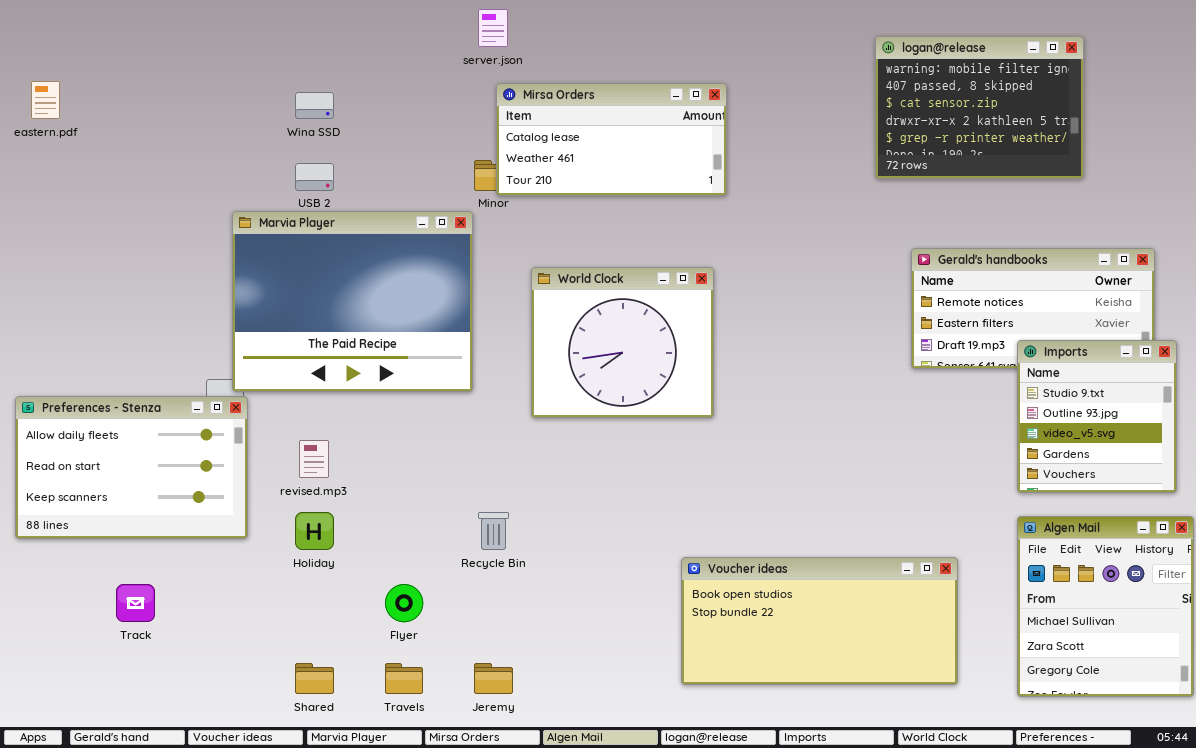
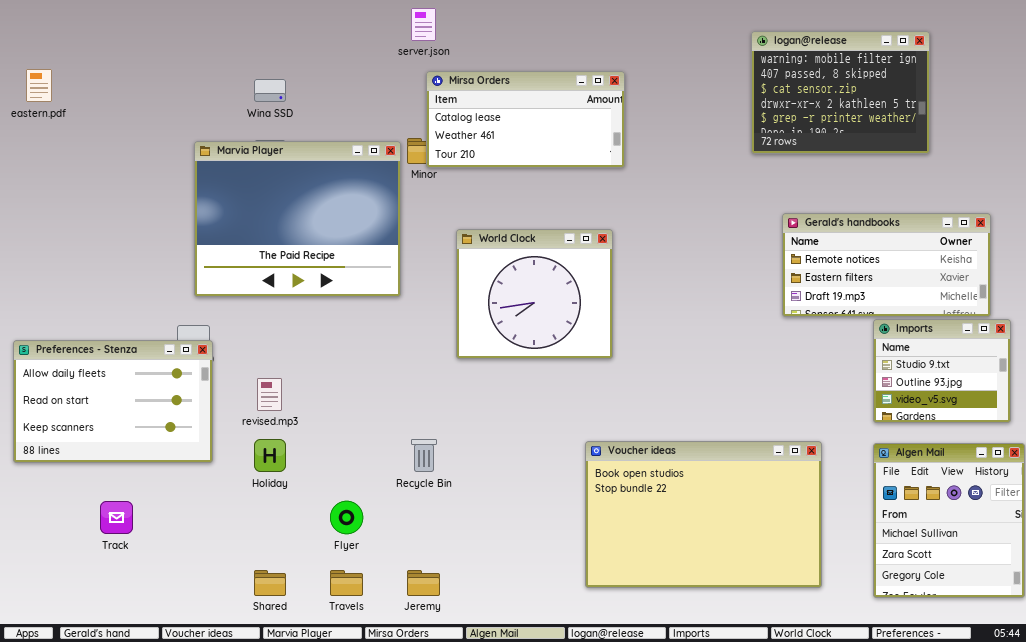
Marvia Player: [232,211,473,392] -> [194,141,401,297], moved
Imports: [1017,340,1177,493] -> [873,319,1011,423], resized
Voucher ideas: [681,557,958,685] -> [585,441,822,588], resized

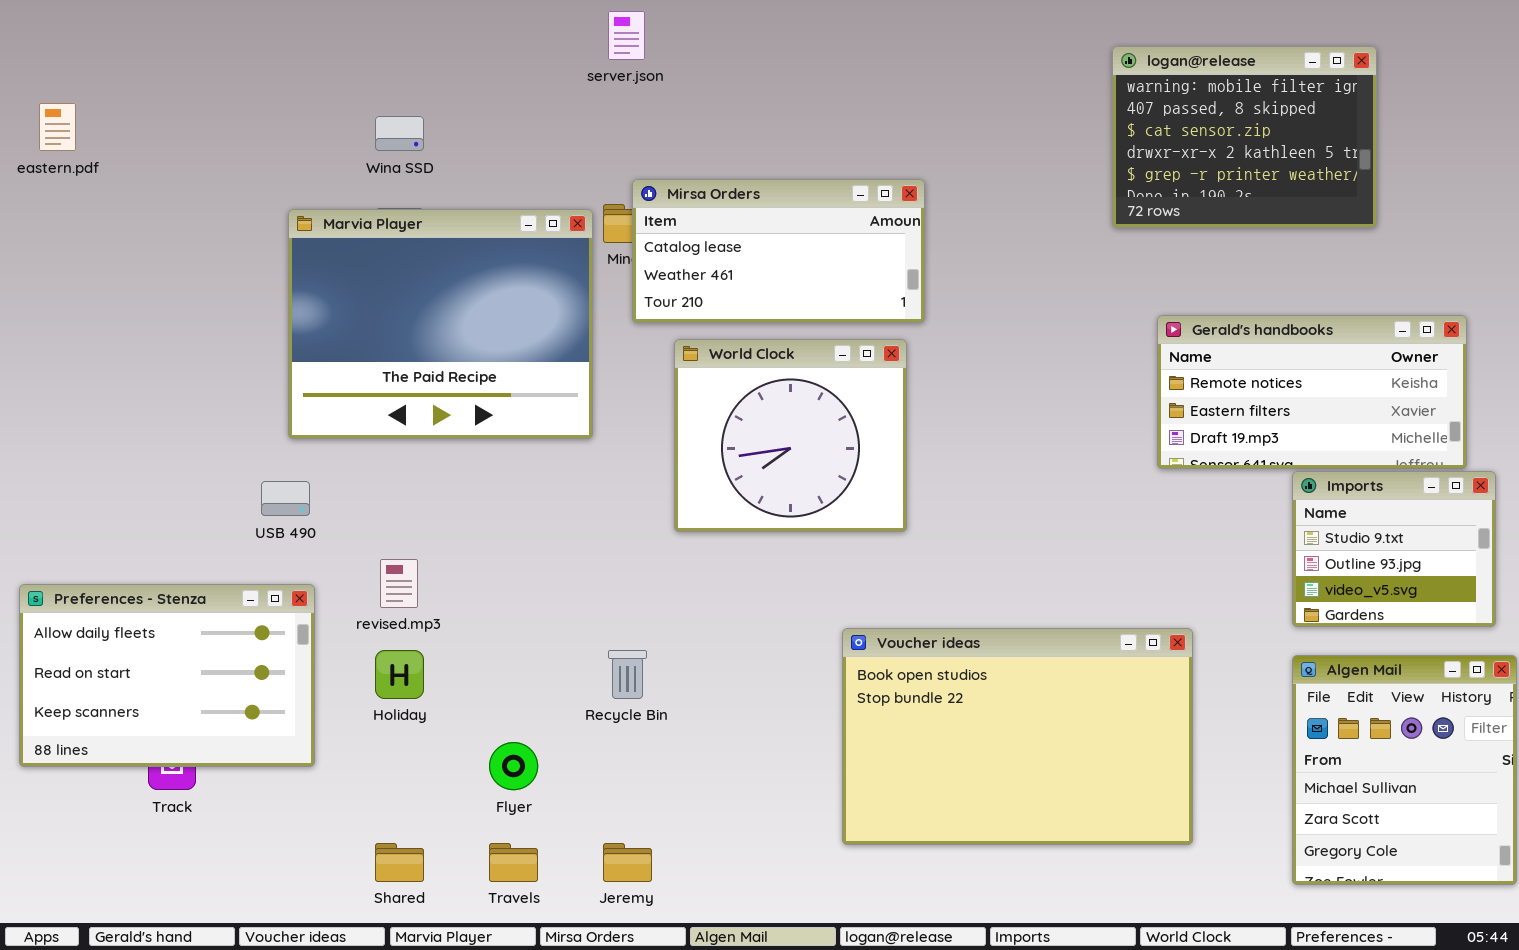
Mirsa Orders: [426,71,625,168] -> [632,179,925,323], moved
Preferences - Stenza: [13,340,213,463] -> [19,584,315,767], moved
Voucher ideas: [585,441,822,588] -> [842,628,1193,845], moved

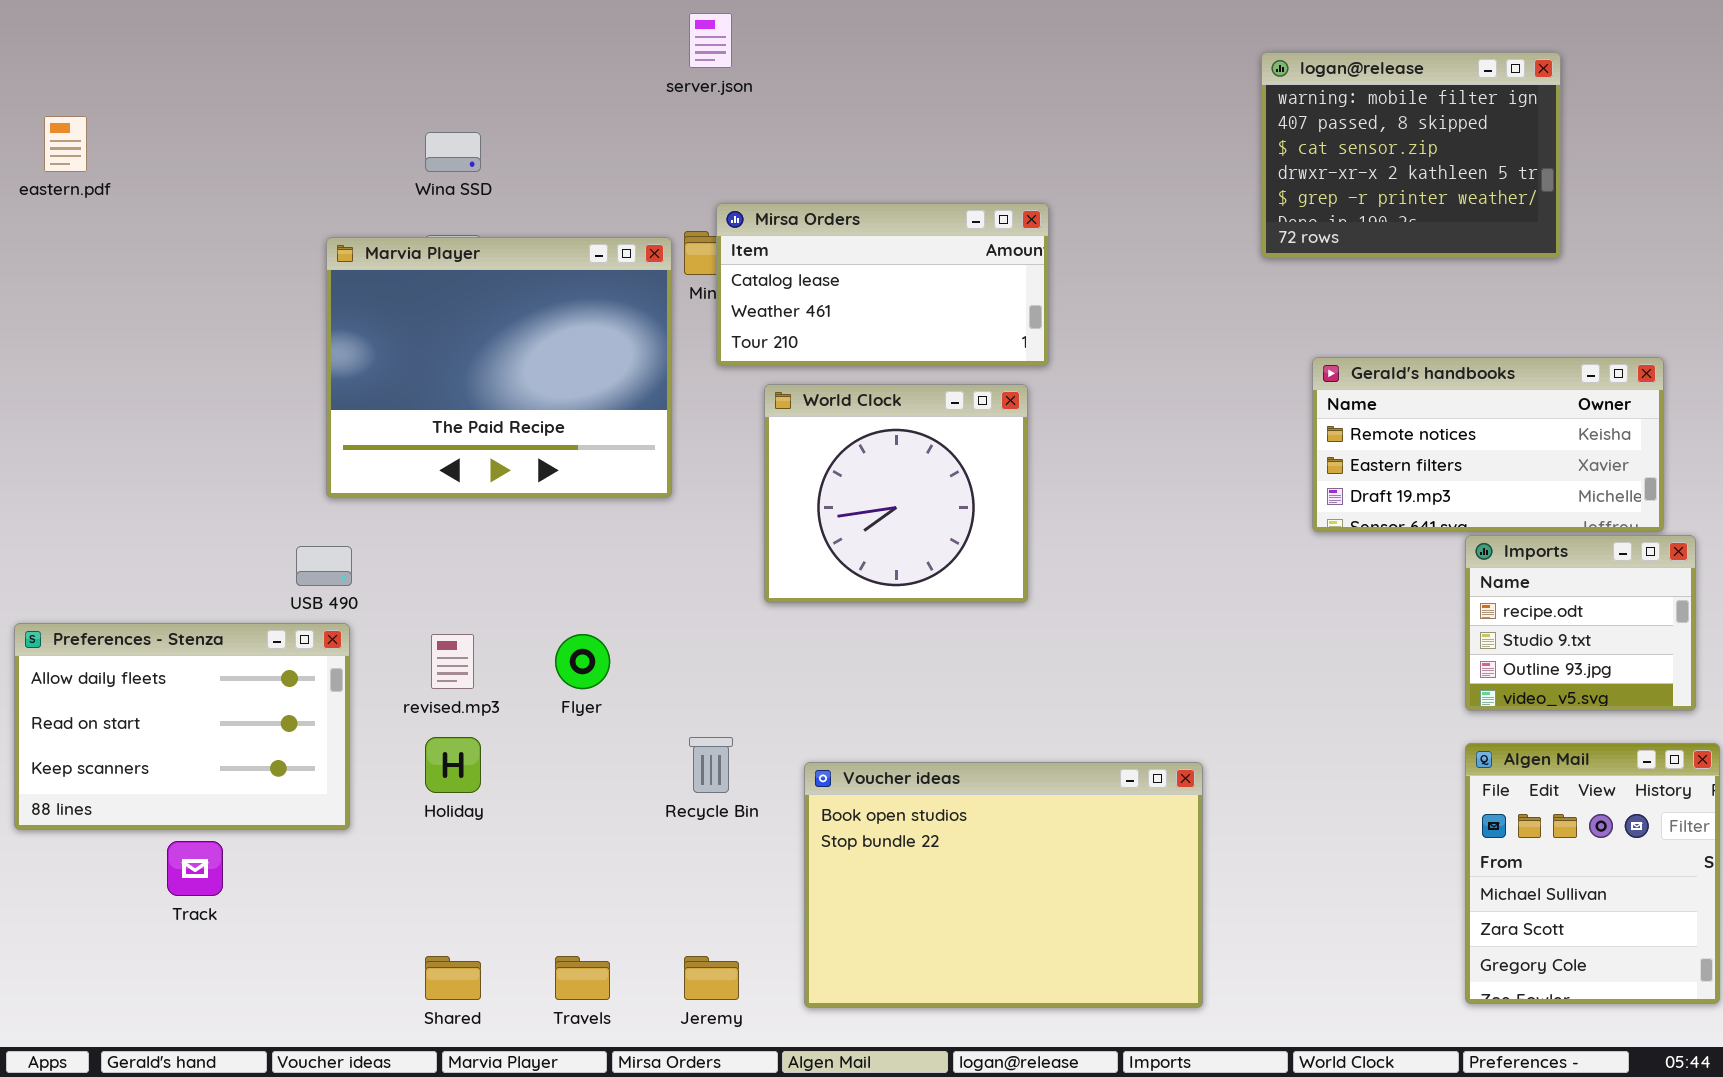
Imports: [1292,471,1496,627] -> [1465,535,1696,711], scrolled up 1 row
Preferences - Stenza: [19,584,315,767] -> [14,623,350,830], moved
Voucher ideas: [842,628,1193,845] -> [804,762,1203,1008], moved
Flyer: [489,742,538,790] -> [555,634,610,689], moved

